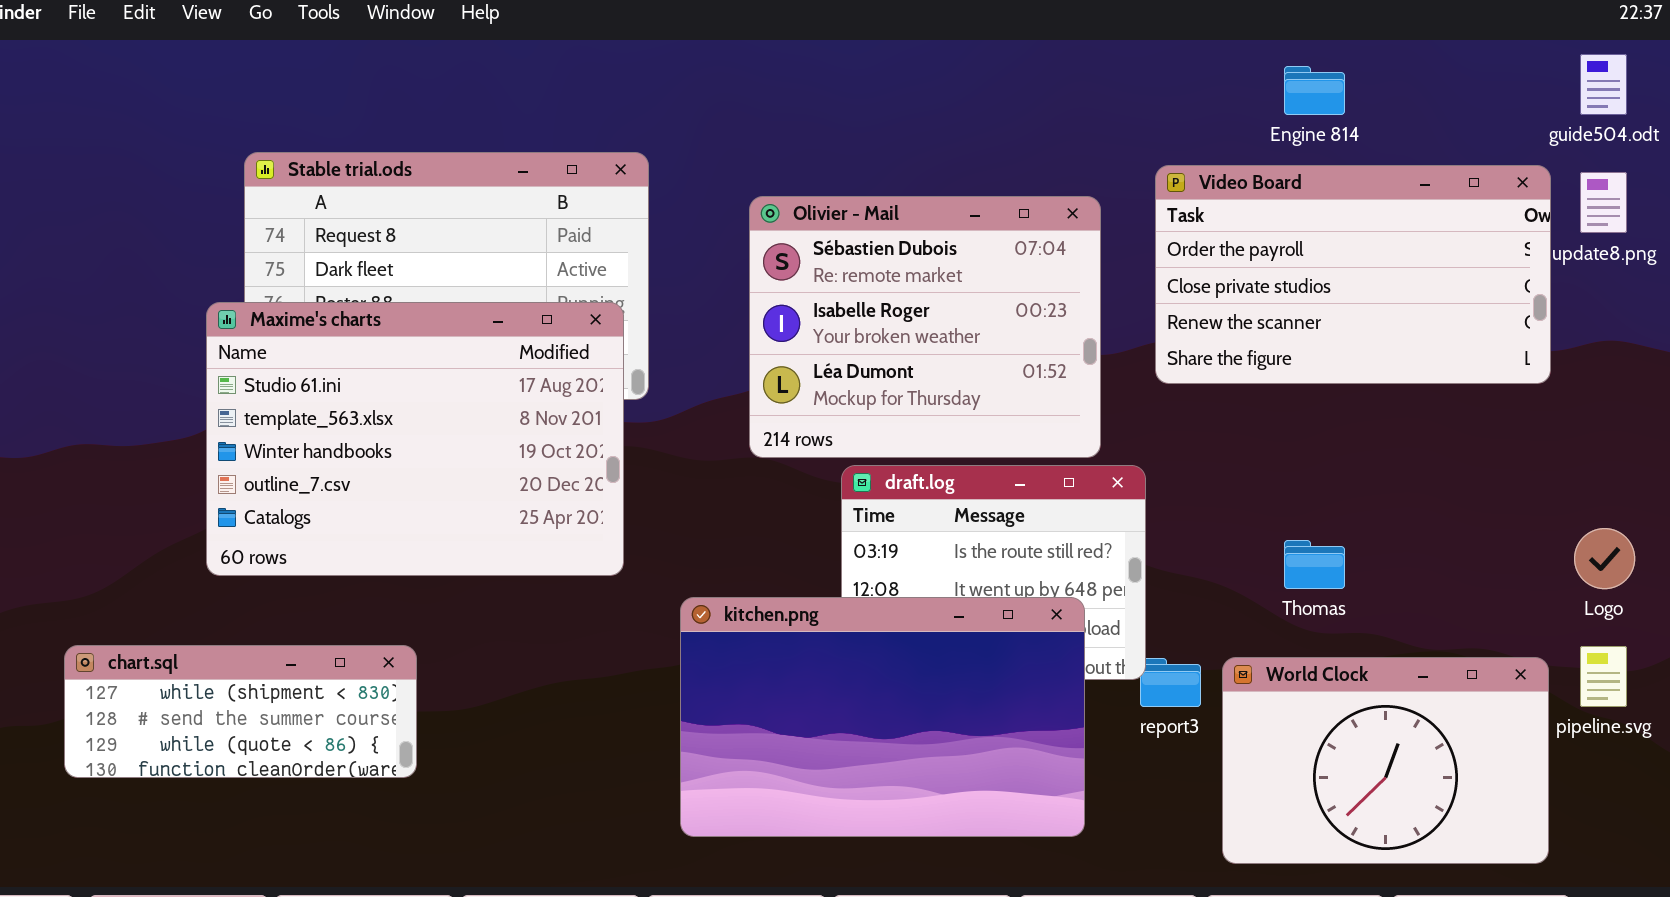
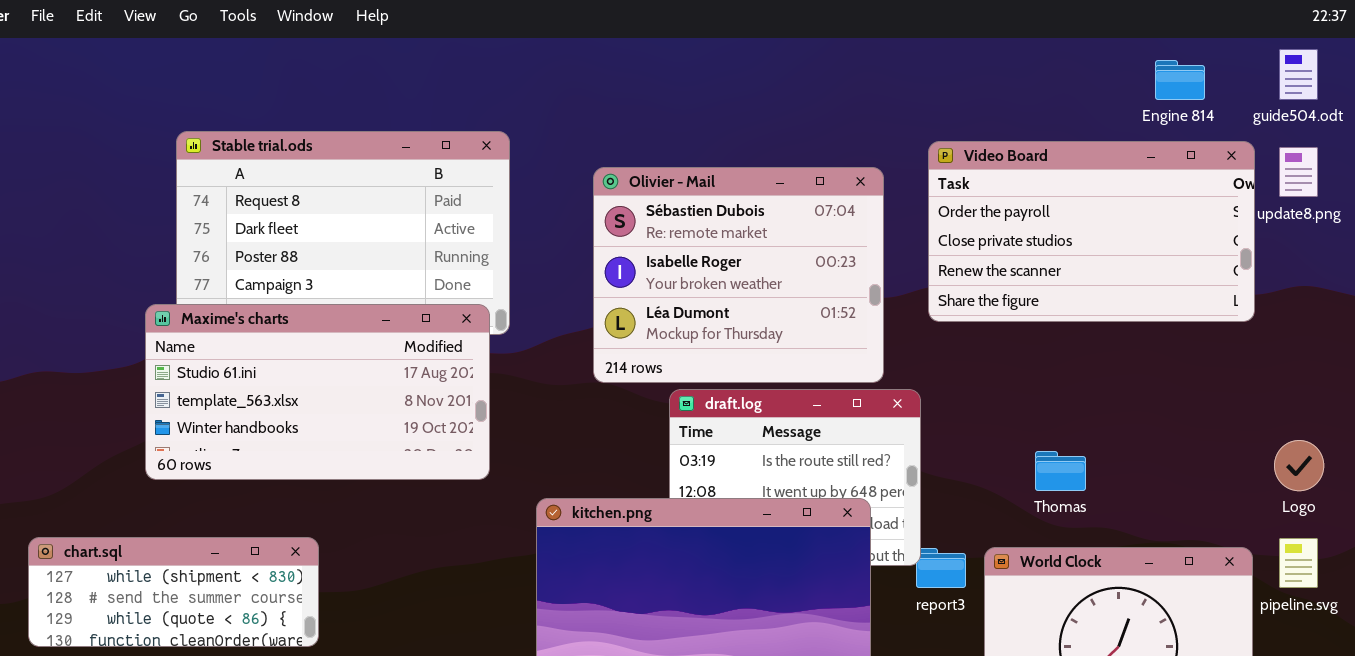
Engine 814: [1284,66,1345,115] -> [1155,60,1205,100], moved
Maxime's charts: [206,302,624,576] -> [145,304,490,480], resized

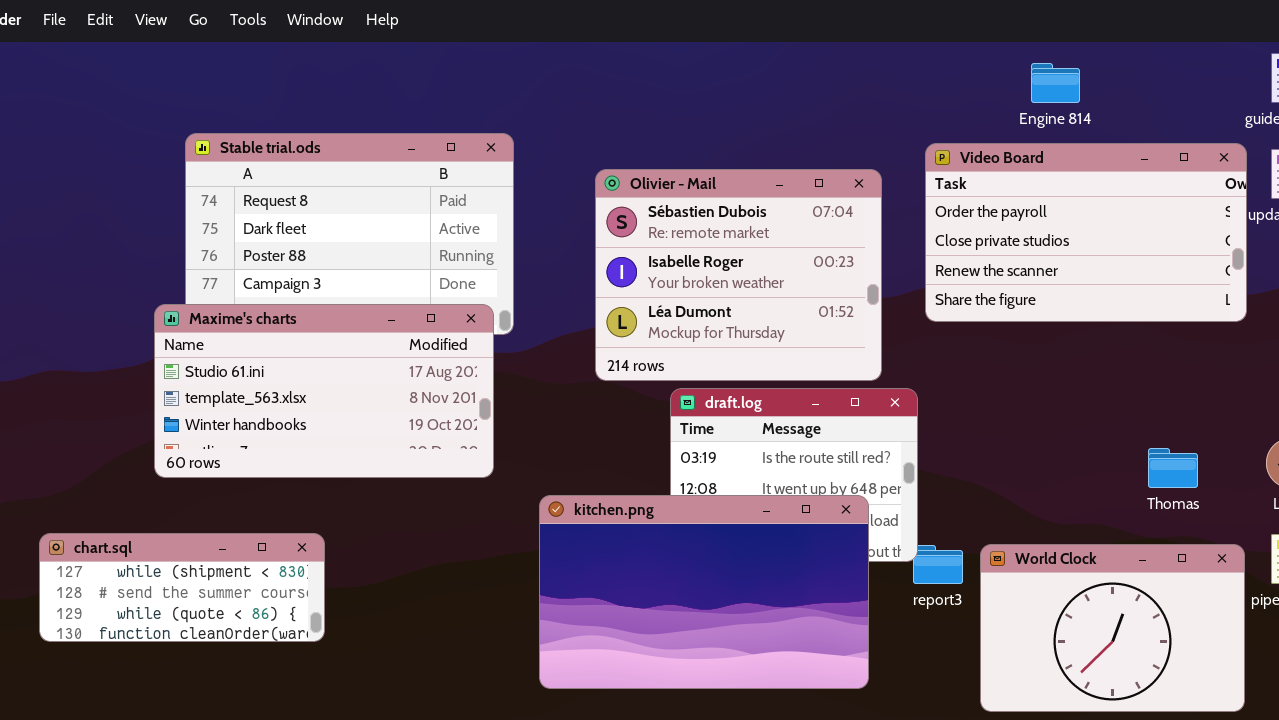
Engine 814: [1155,60,1205,100] -> [1031,63,1080,103], moved
Thomas: [1035,451,1086,491] -> [1148,448,1198,488], moved

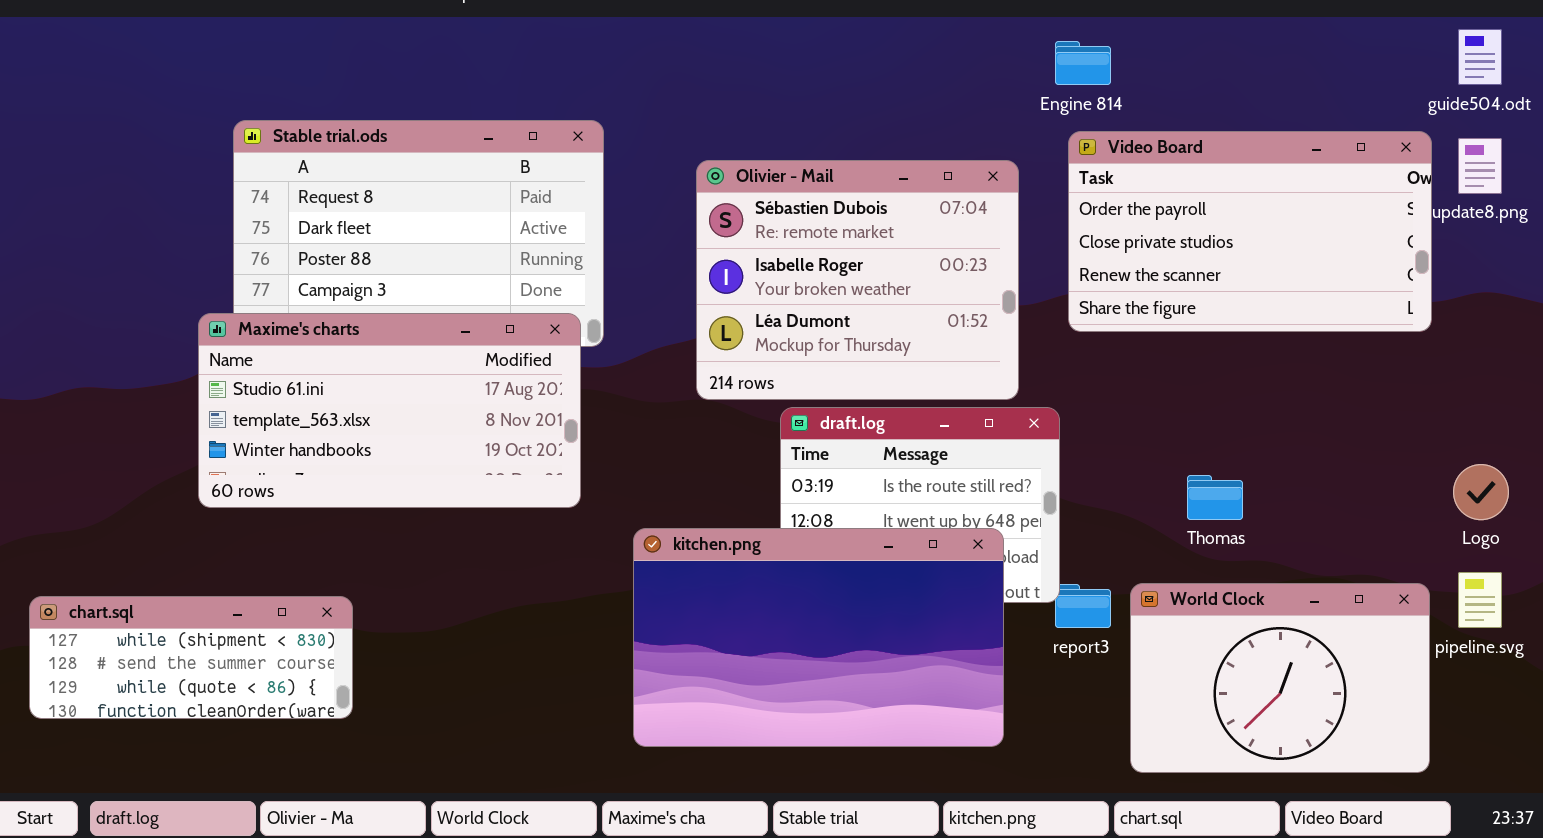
Engine 814: [1031,63,1080,103] -> [1055,41,1111,85], moved
Thomas: [1148,448,1198,488] -> [1187,475,1243,520], moved
chart.sql: [39,533,325,642] -> [29,596,353,719], moved

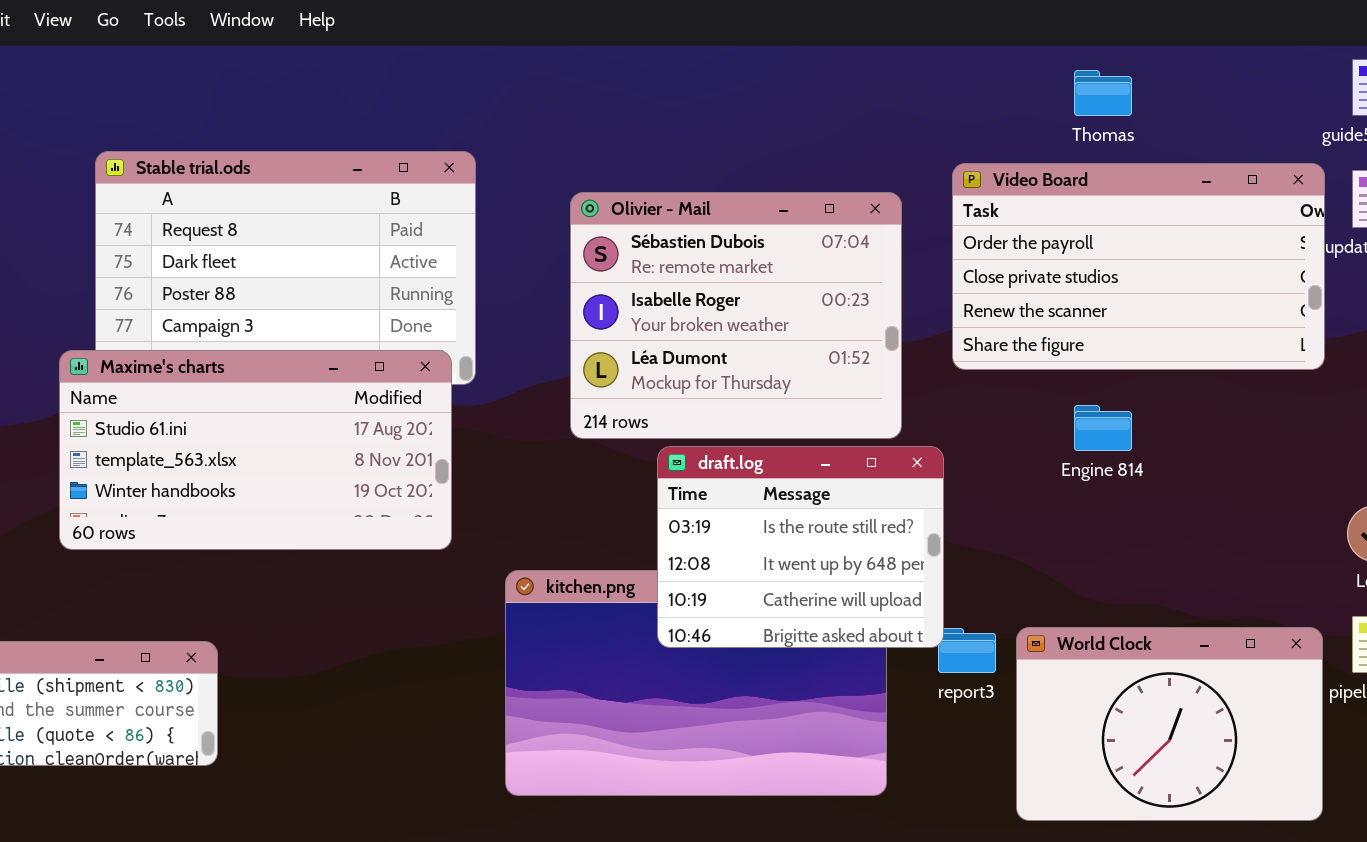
Engine 814: [1055,41,1111,85] -> [1074,405,1132,451], moved
draft.log: [780,407,1060,603] -> [657,446,944,648], raised
Thomas: [1187,475,1243,520] -> [1074,70,1132,116], moved

